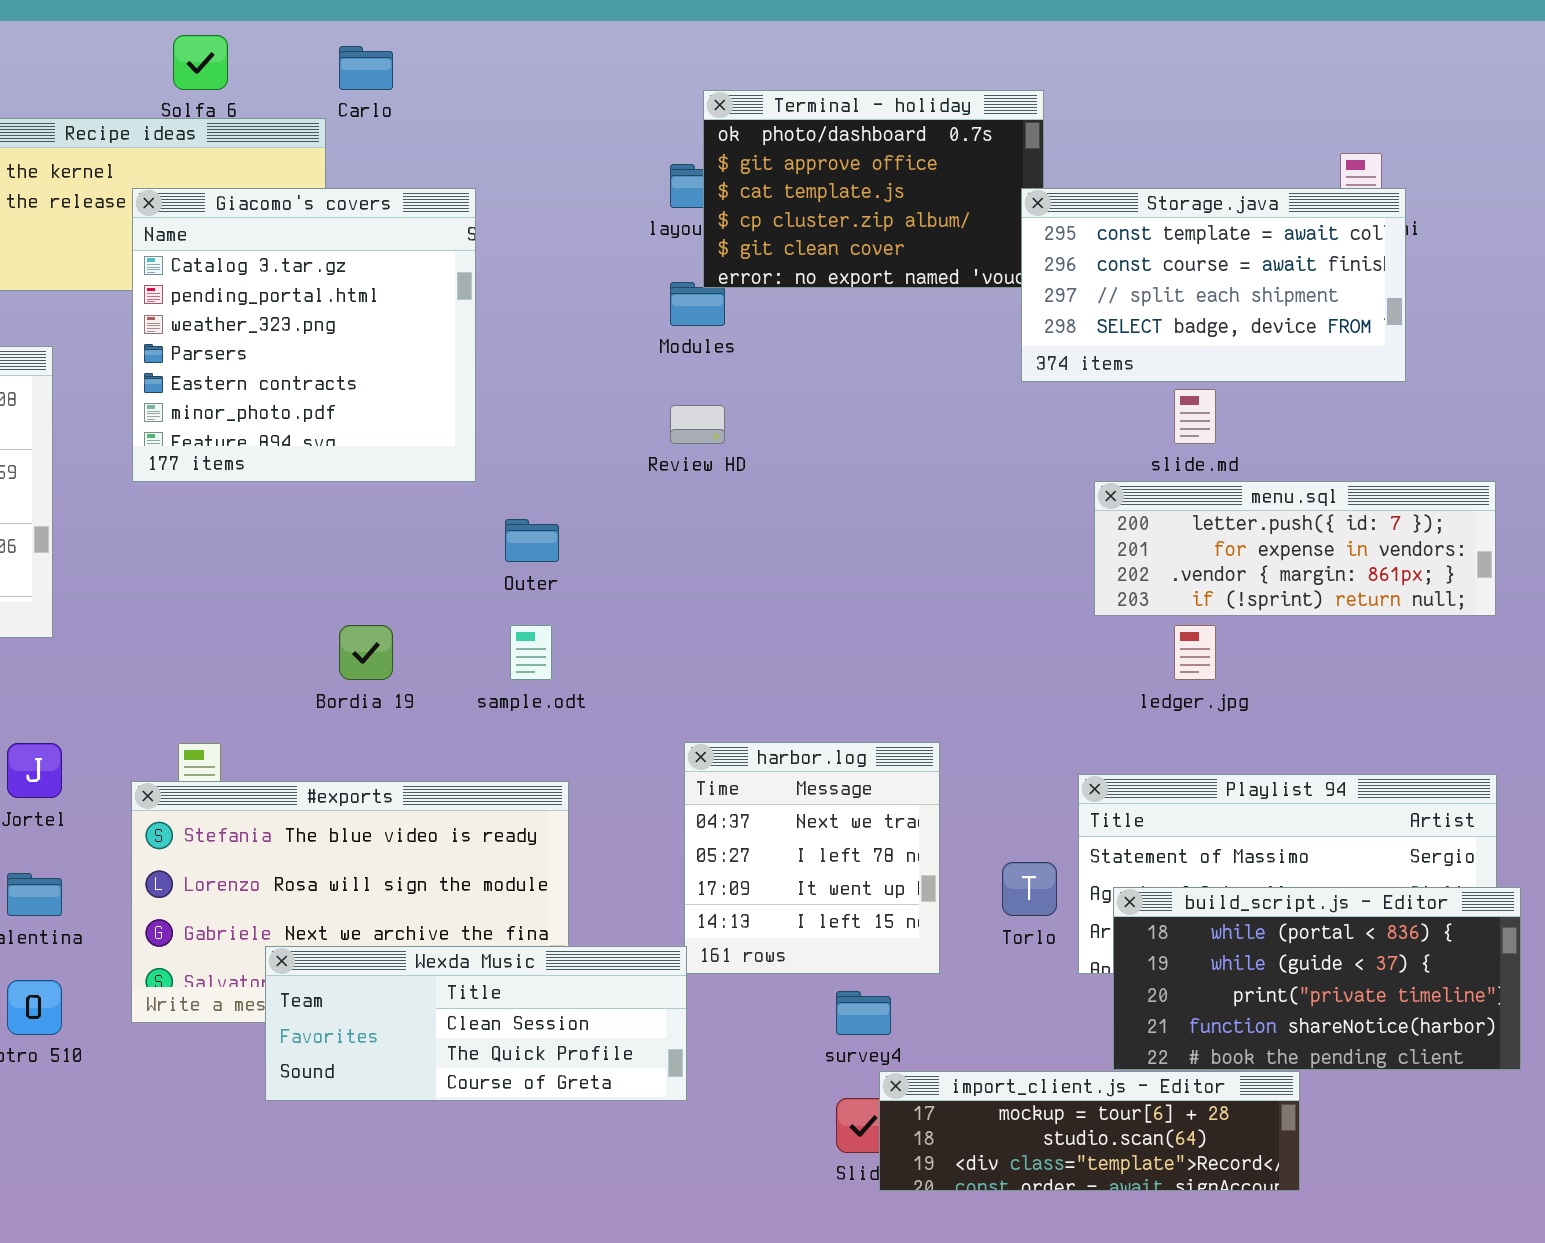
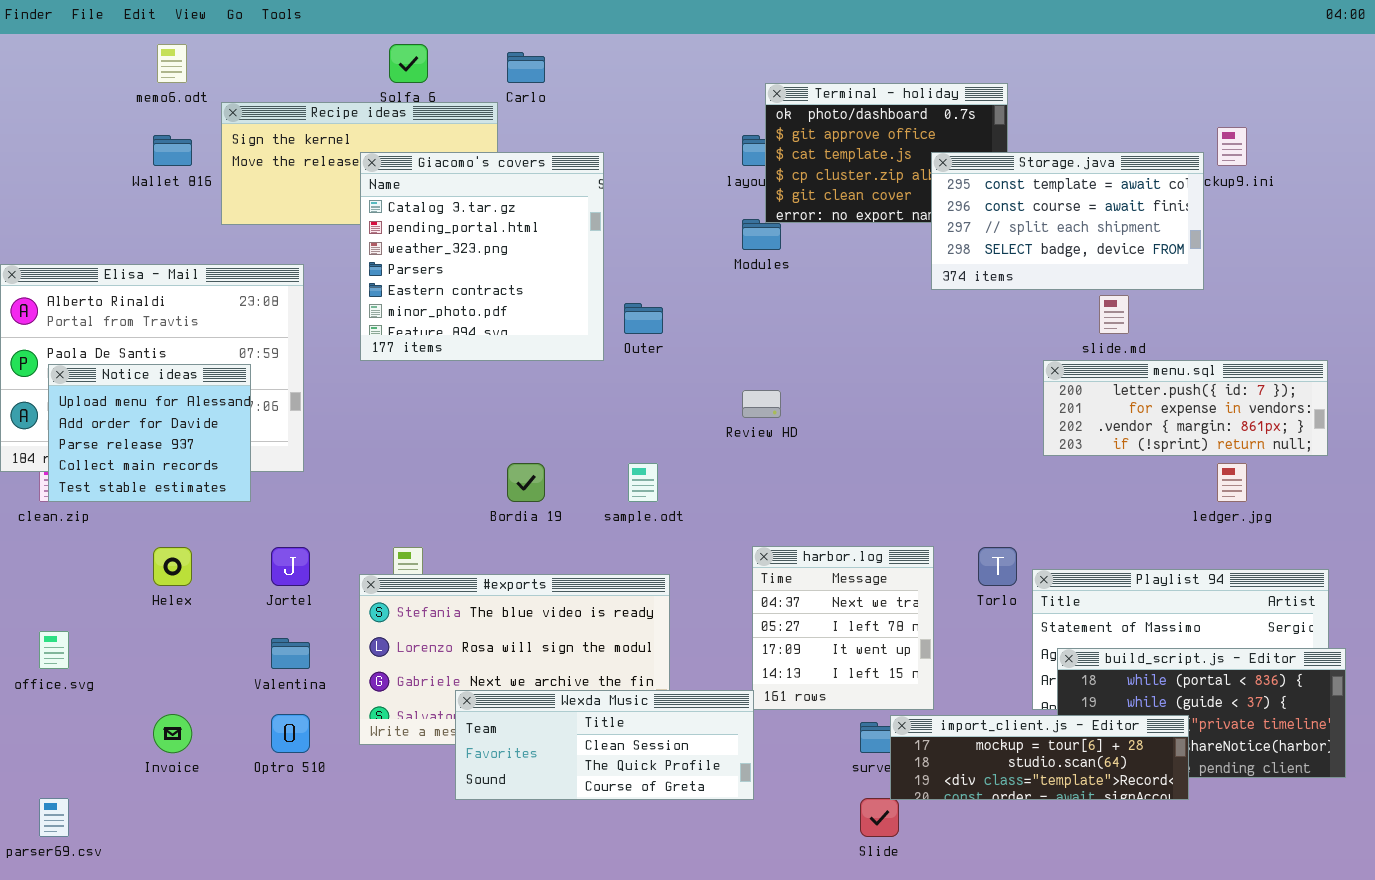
Storage.java: [1021,188,1406,382] -> [931,152,1204,290], moved
Review HD: [670,405,725,444] -> [742,390,781,418], moved
Outer: [505,519,559,562] -> [624,303,663,334], moved
ledger.jpg: [1174,625,1216,680] -> [1217,463,1247,502], moved
Torlo: [1002,862,1057,916] -> [978,547,1017,586], moved
import_client.js - Editor: [879,1071,1300,1191] -> [890,715,1189,800], moved

